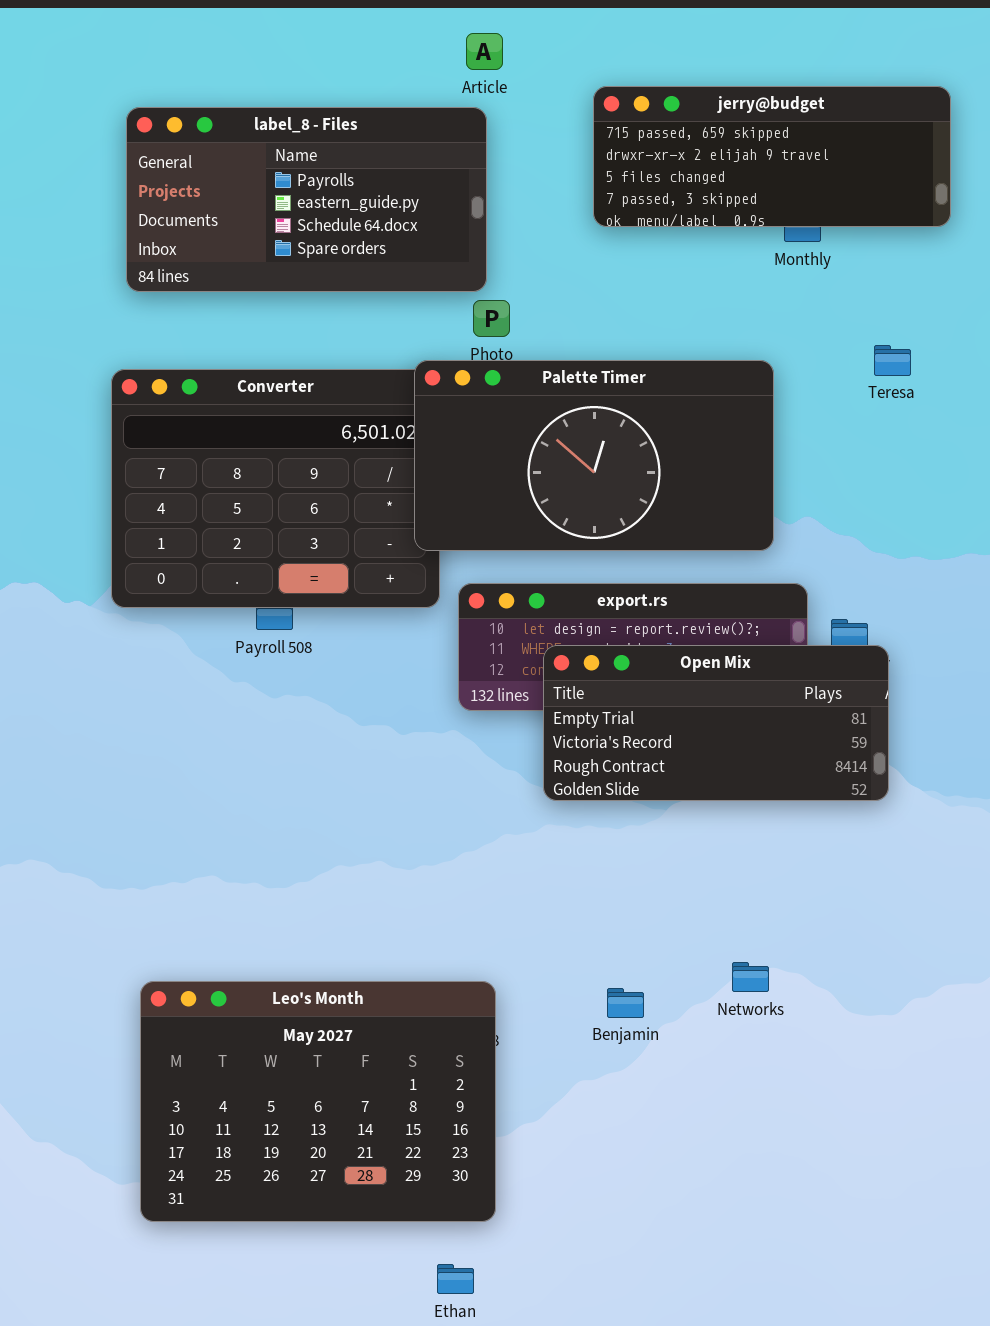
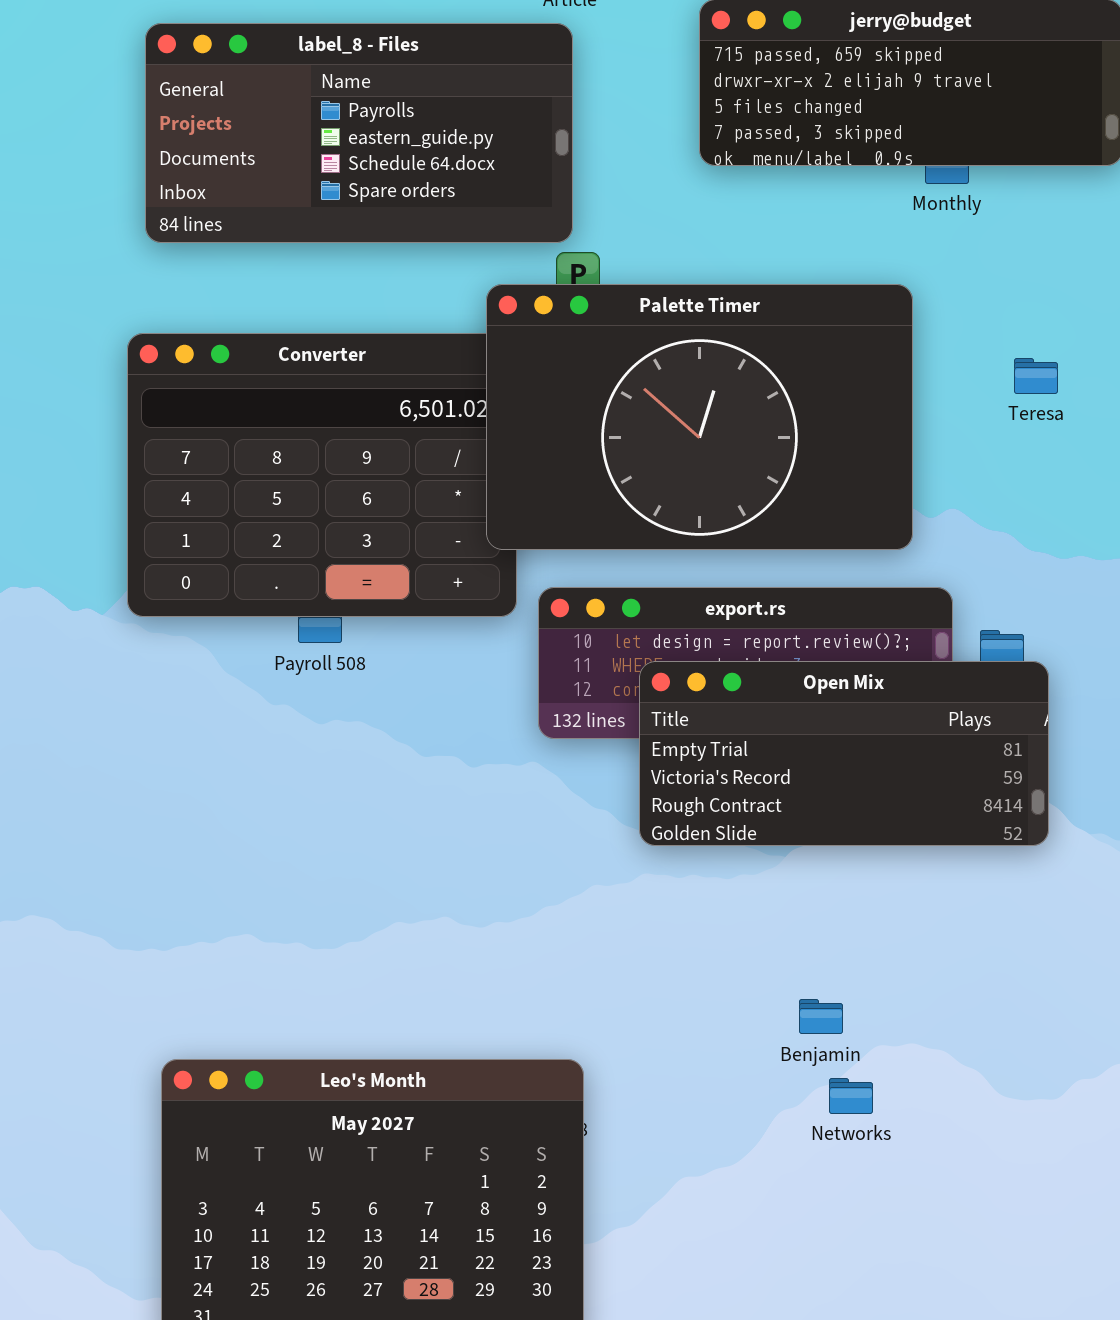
Teresa: [874,345,911,376] -> [1014,358,1058,394], moved
Palette Timer: [414,360,774,551] -> [486,284,913,550], resized
Networks: [732,962,769,992] -> [829,1078,873,1114], moved
Benjamin: [607,988,644,1018] -> [799,999,843,1034], moved

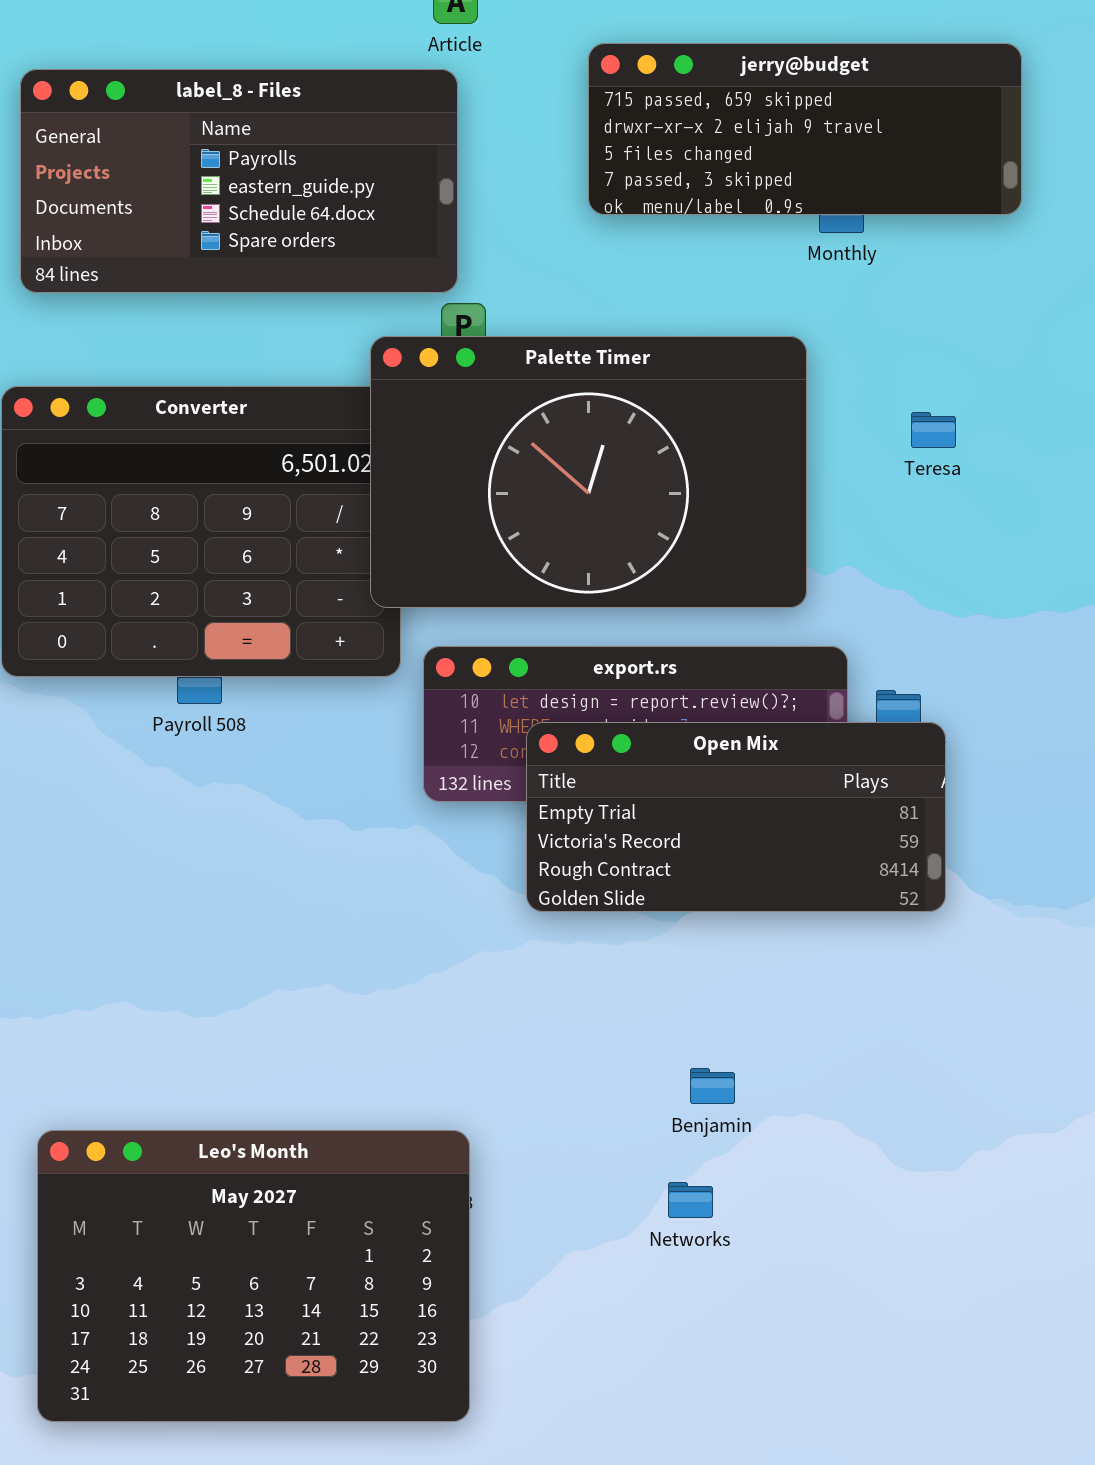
Networks: [829,1078,873,1114] -> [668,1182,713,1218], moved

